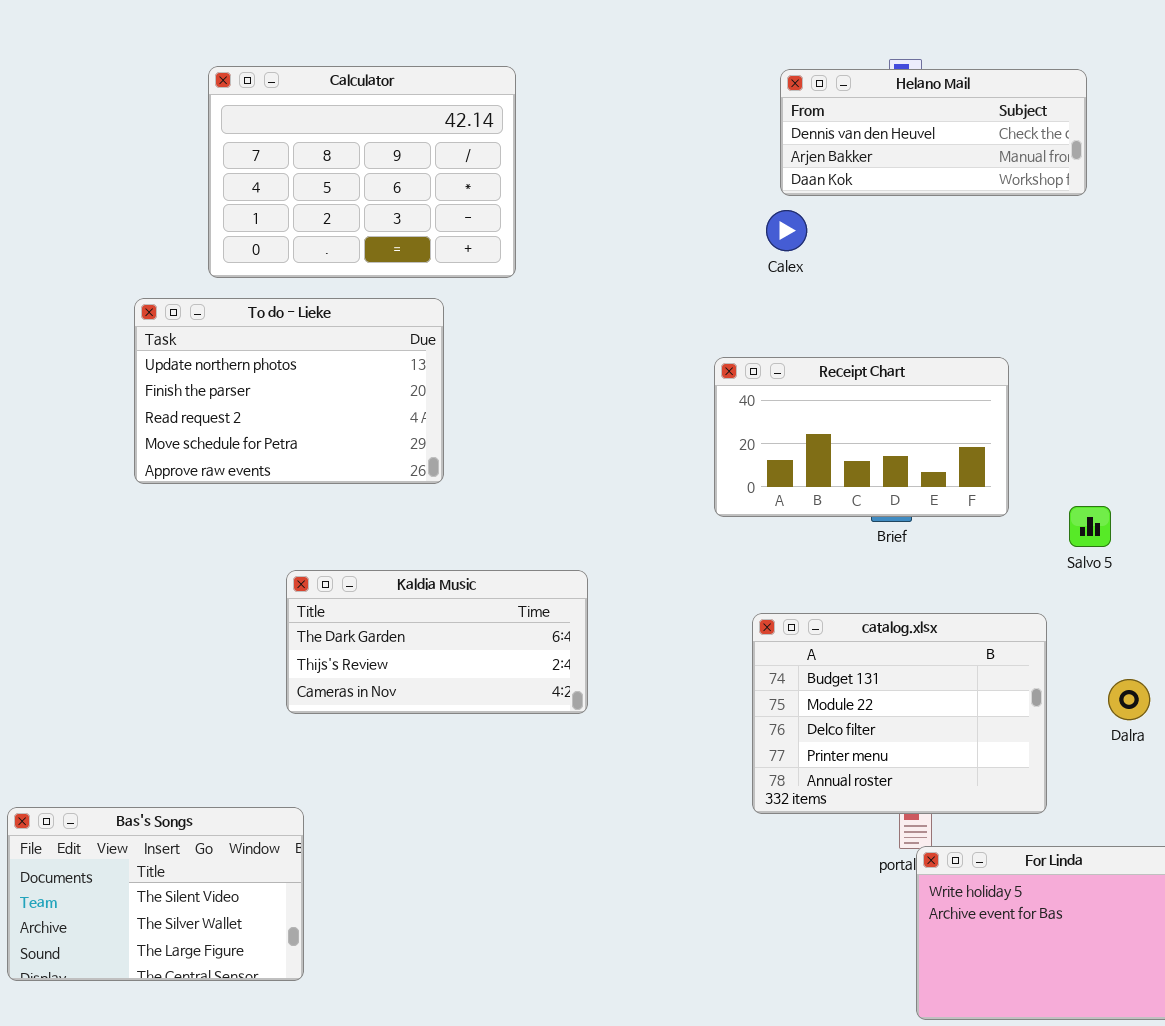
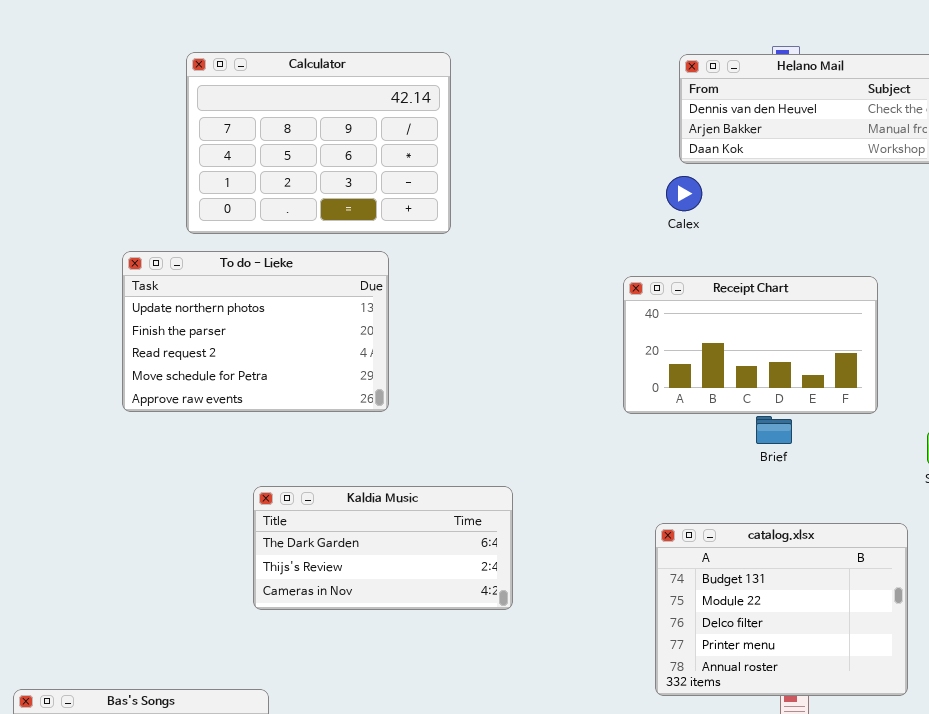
Receipt Chart: [714,357,1009,517] -> [623,276,878,414], moved

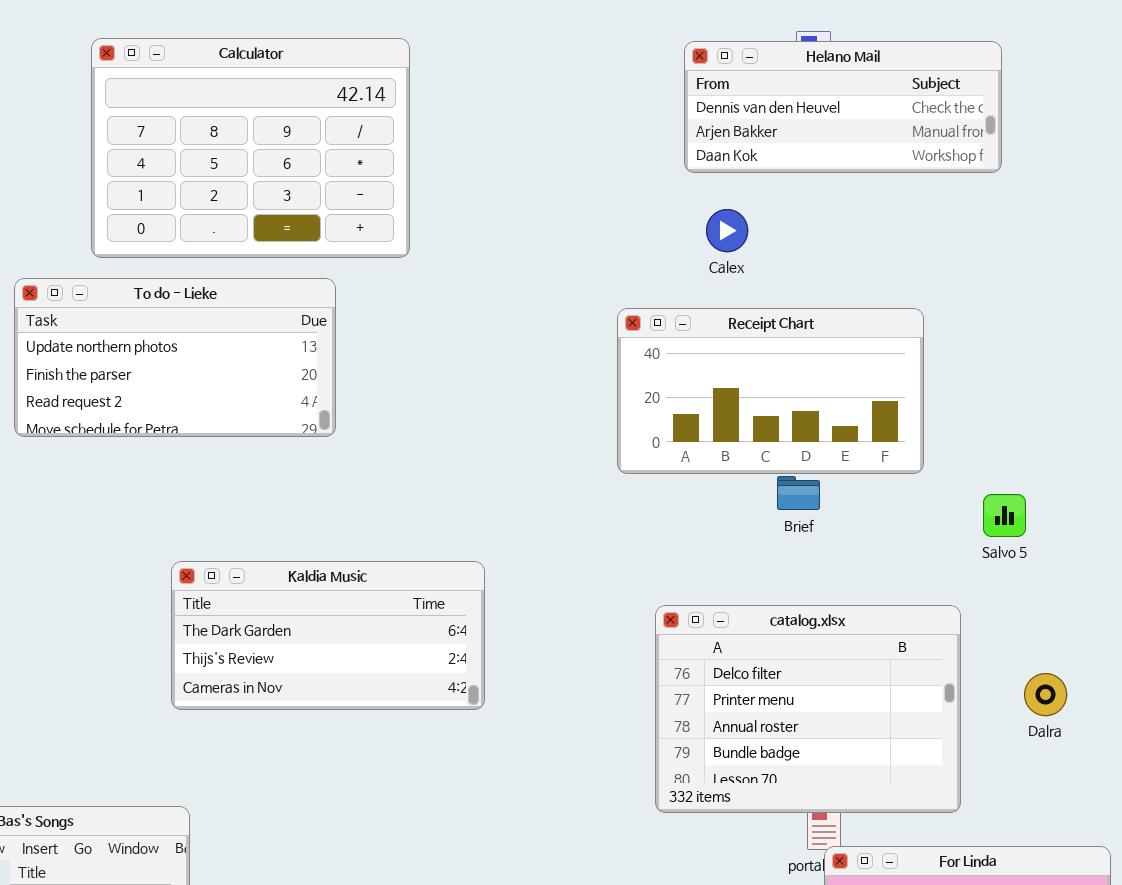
Calex: [666,176,702,211] -> [706,209,748,252], moved
To do - Lieke: [122,251,389,412] -> [14,278,336,437], resized
catalog.xlsx: [655,523,908,696] -> [655,605,961,813], scrolled down 2 rows

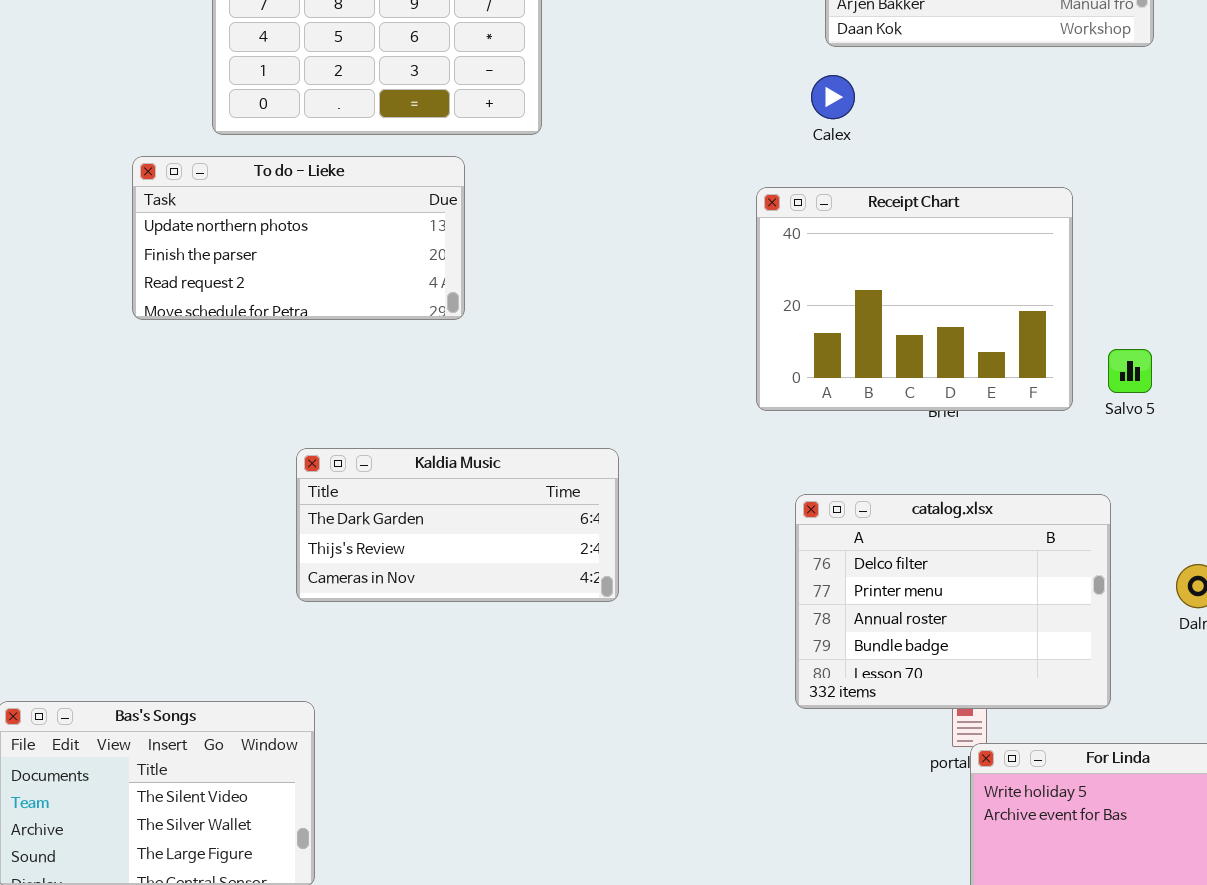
Calex: [706,209,748,252] -> [811,75,855,119], moved
Receipt Chart: [617,308,924,474] -> [756,187,1073,411], resized
Salvo 5: [983,494,1026,537] -> [1108,349,1152,393], moved

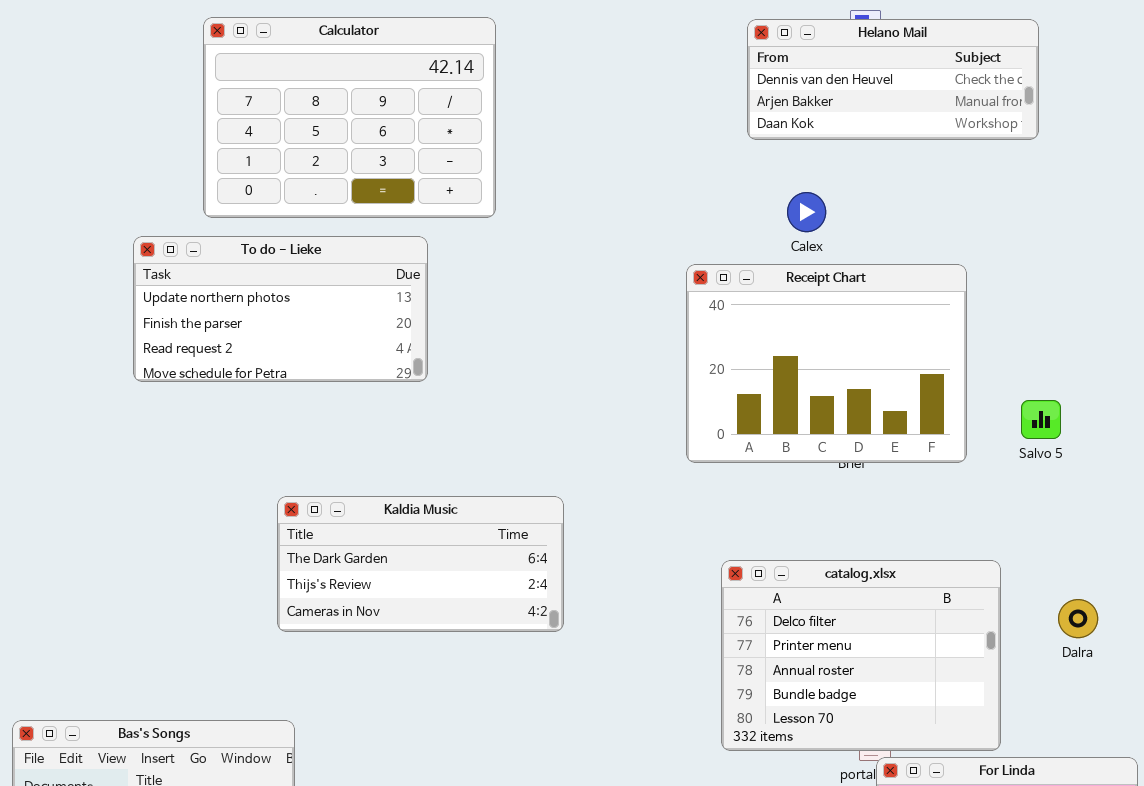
Calex: [811,75,855,119] -> [787,192,826,232], moved
Salvo 5: [1108,349,1152,393] -> [1021,400,1061,439], moved
catalog.xlsx: [795,494,1111,709] -> [721,560,1001,751], moved

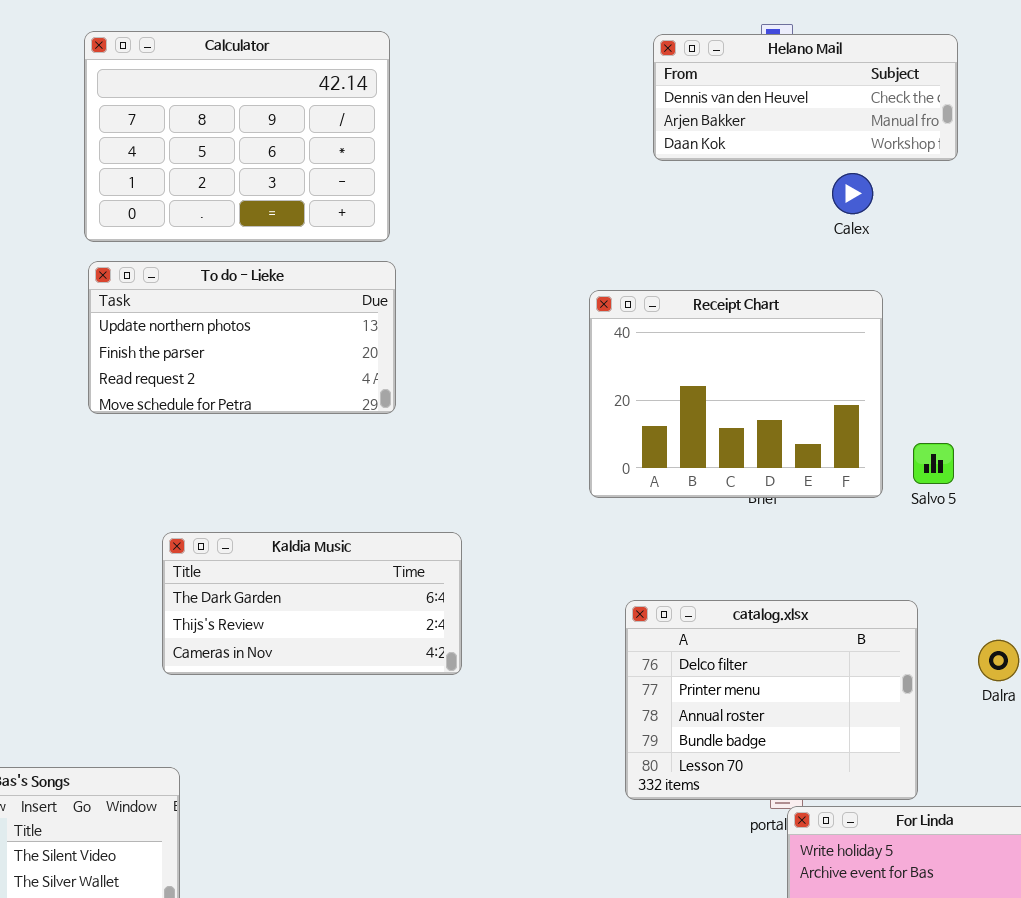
Calex: [787,192,826,232] -> [832,173,873,214], moved
To do - Lieke: [133,236,428,382] -> [88,261,396,414], moved
Salvo 5: [1021,400,1061,439] -> [913,443,954,484], moved

